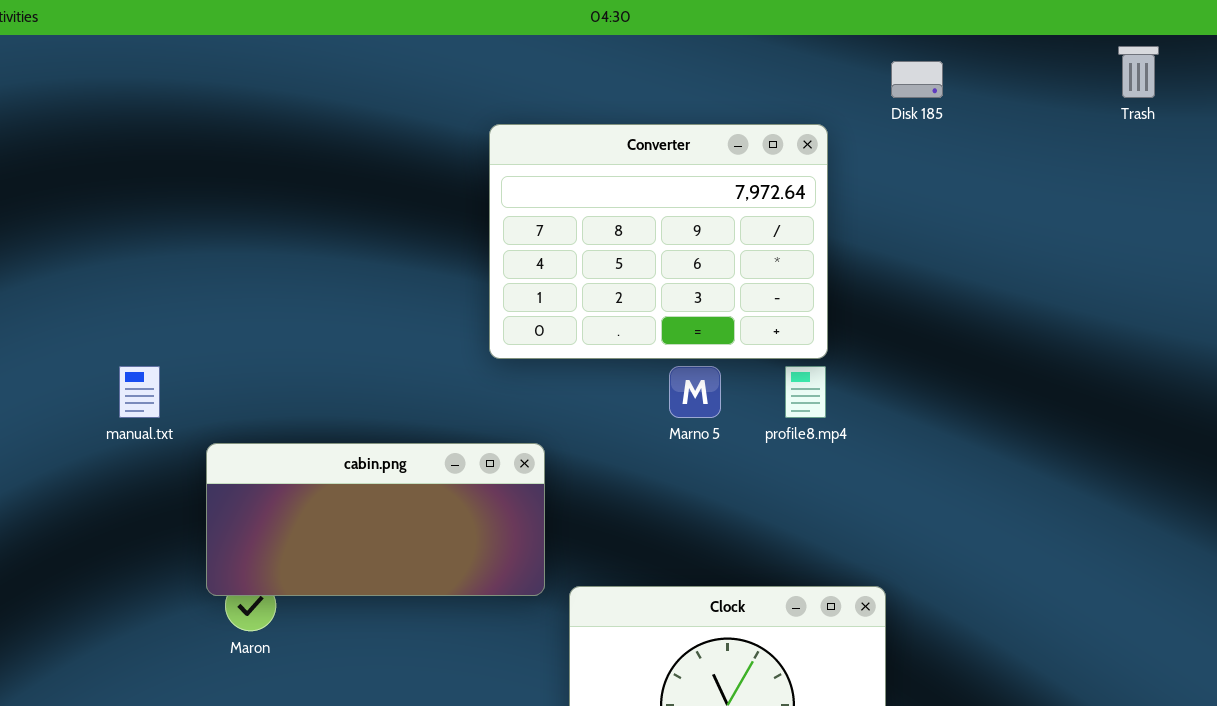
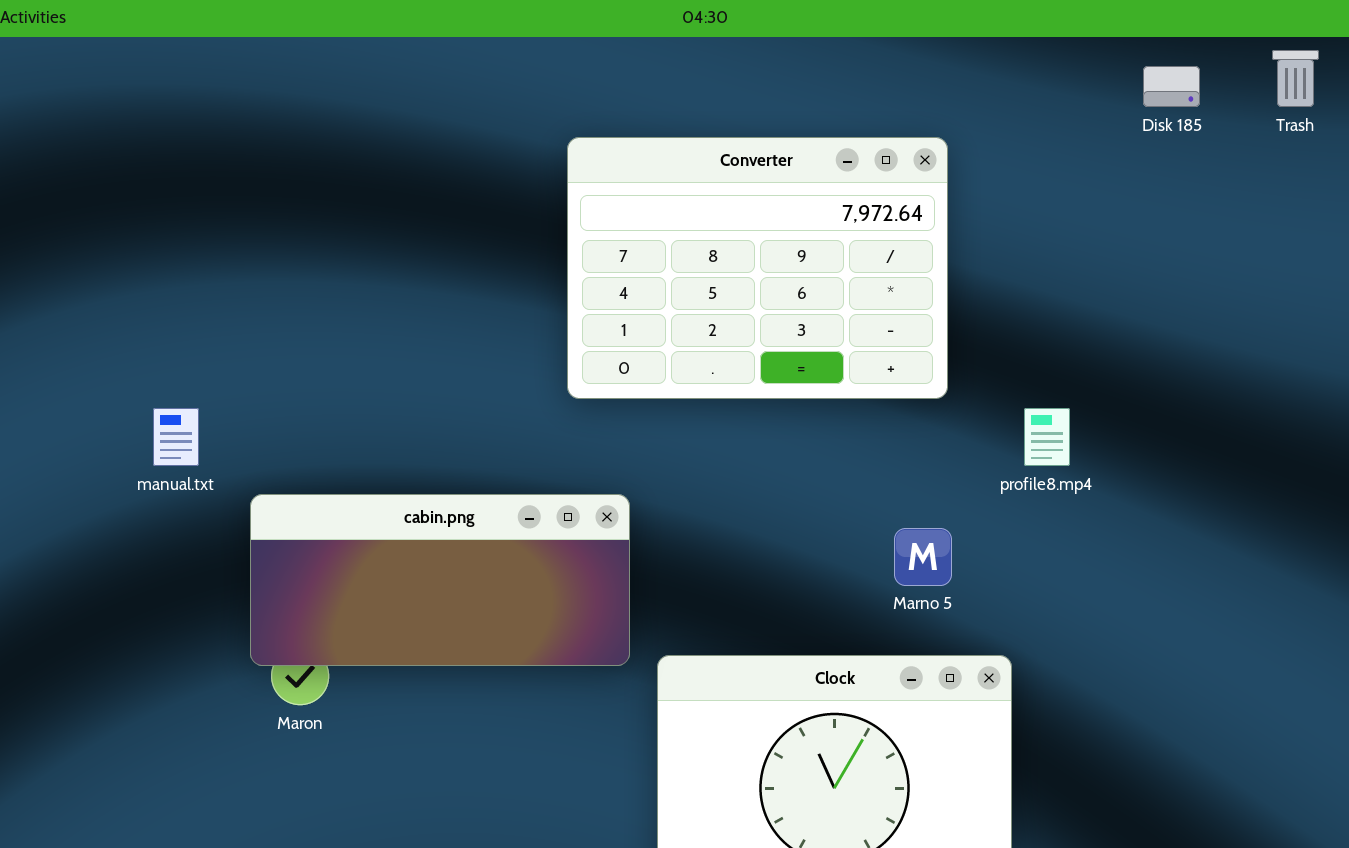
Disk 185: [891,61,943,98] -> [1143,66,1200,107], moved
Marno 5: [669,366,721,418] -> [894,528,952,586], moved
profile8.mp4: [785,366,826,418] -> [1024,408,1070,466], moved

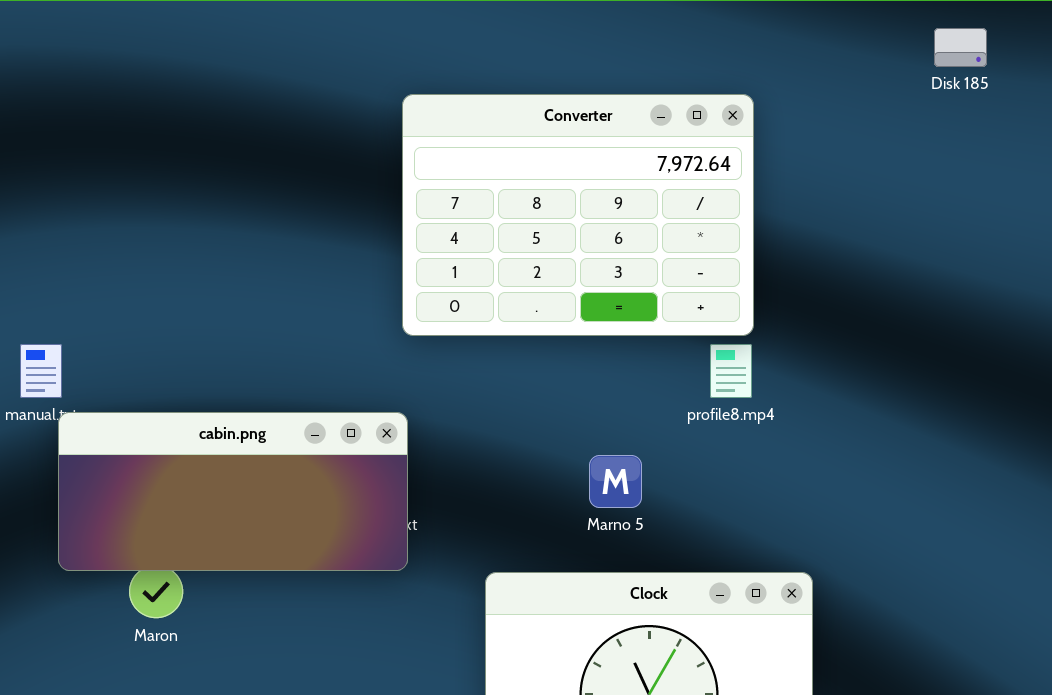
profile8.mp4: [1024,408,1070,466] -> [710,344,752,398], moved
cabin.png: [250,494,630,666] -> [58,412,408,571], moved
Marno 5: [894,528,952,586] -> [589,455,642,508], moved

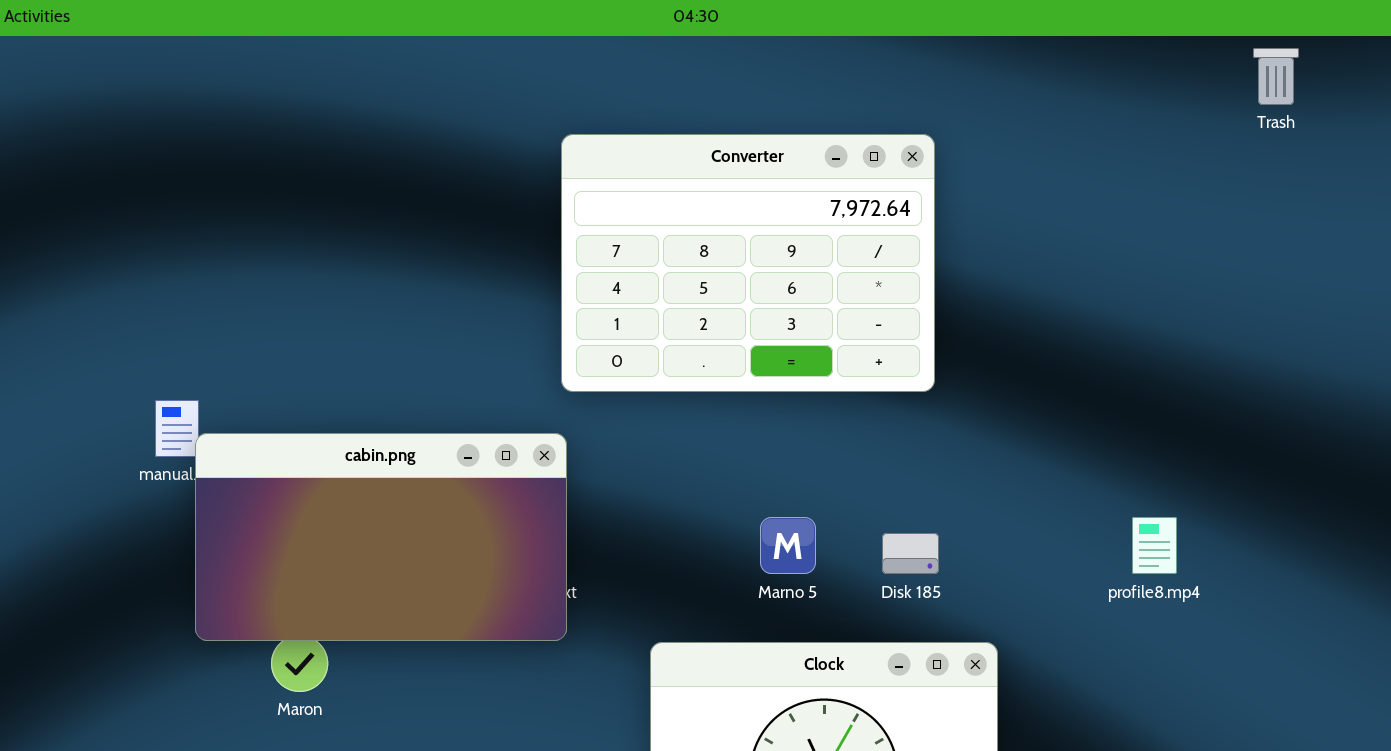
Disk 185: [934,28,987,67] -> [882,533,939,574], moved
profile8.mp4: [710,344,752,398] -> [1132,517,1177,574], moved
cabin.png: [58,412,408,571] -> [195,433,567,641], resized

